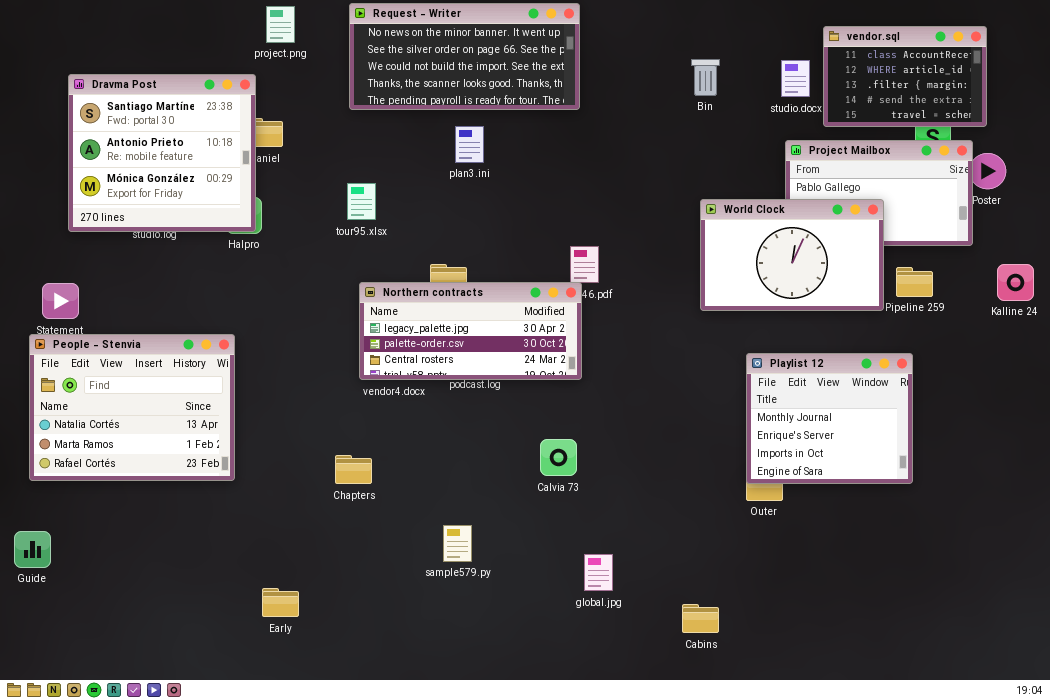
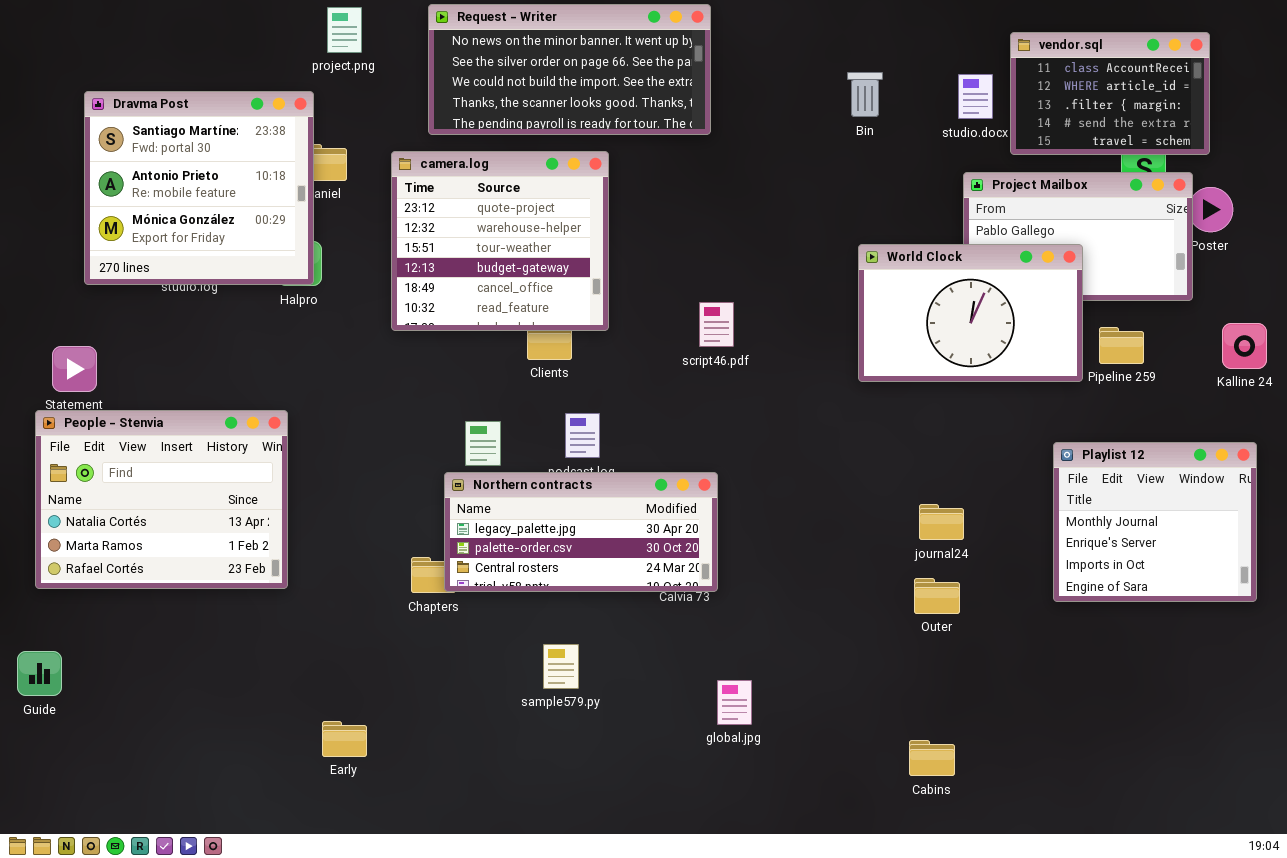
camera.log: none -> [391,151,609,331], opened
Northern contracts: [359,282,582,380] -> [444,472,718,592], moved
Playlist 12: [746,353,913,484] -> [1053,442,1257,602], moved
Cabins: [682,604,719,633] -> [909,740,955,776], moved

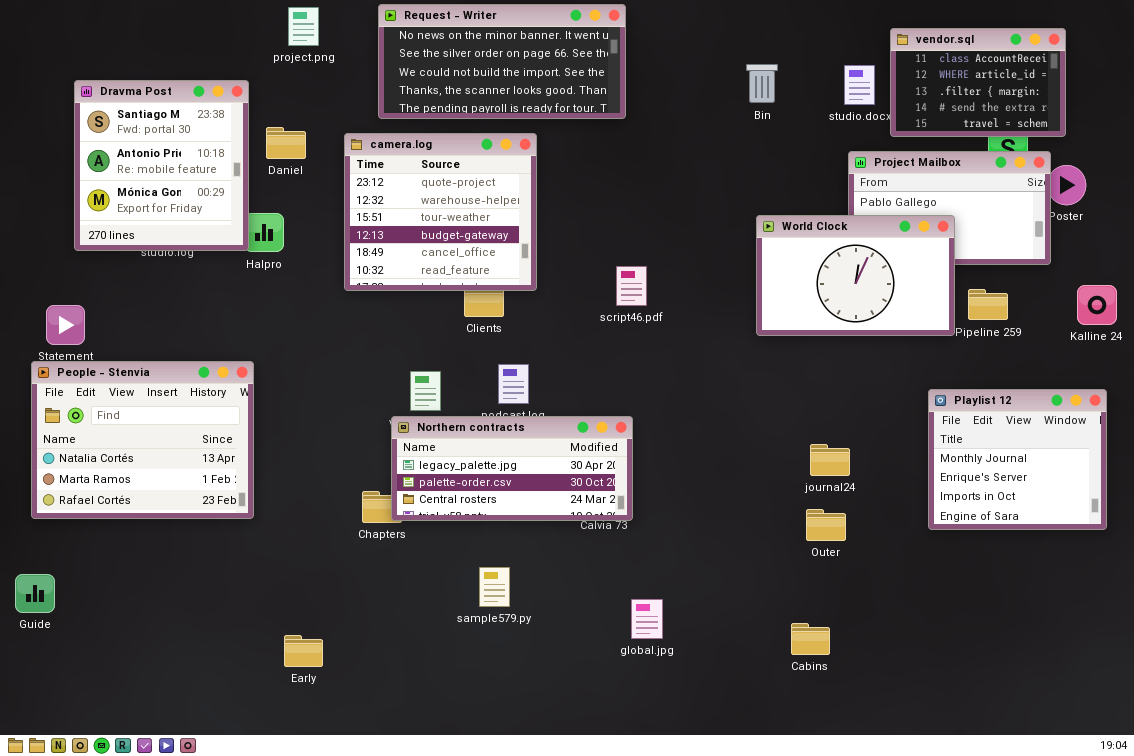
Dravma Post: [84,91,314,285] -> [74,80,249,251], resized
Cabins: [909,740,955,776] -> [791,623,830,655], moved

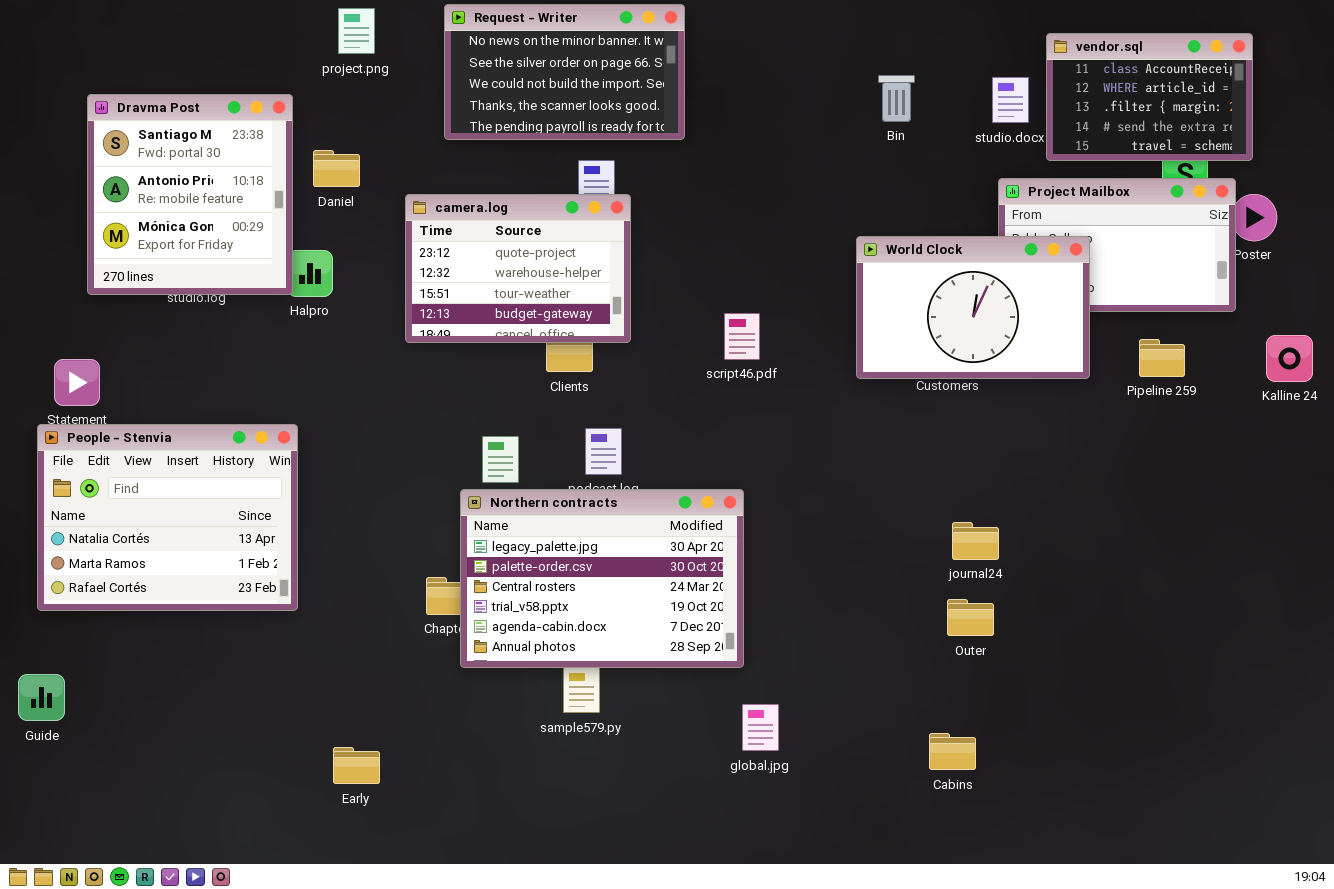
Request - Writer: [378,4,626,119] -> [444,4,685,140], resized
camera.log: [344,133,537,291] -> [405,194,631,343], resized
World Clock: [756,215,955,336] -> [856,236,1090,379], moved
Playlist 12: [928,389,1107,530] -> none, closed
Northern contracts: [391,416,633,521] -> [460,489,744,668], resized

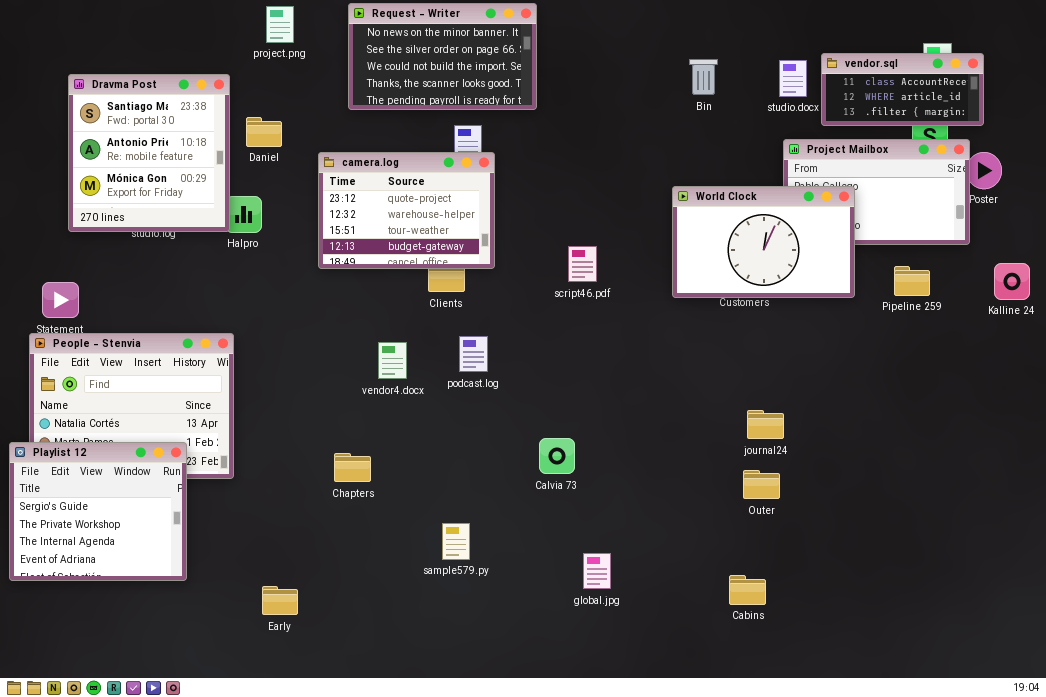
vendor.sql: [1046,33,1253,161] -> [821,53,984,126], resized
Northern contracts: [460,489,744,668] -> none, closed
Playlist 12: none -> [9,442,187,581], opened

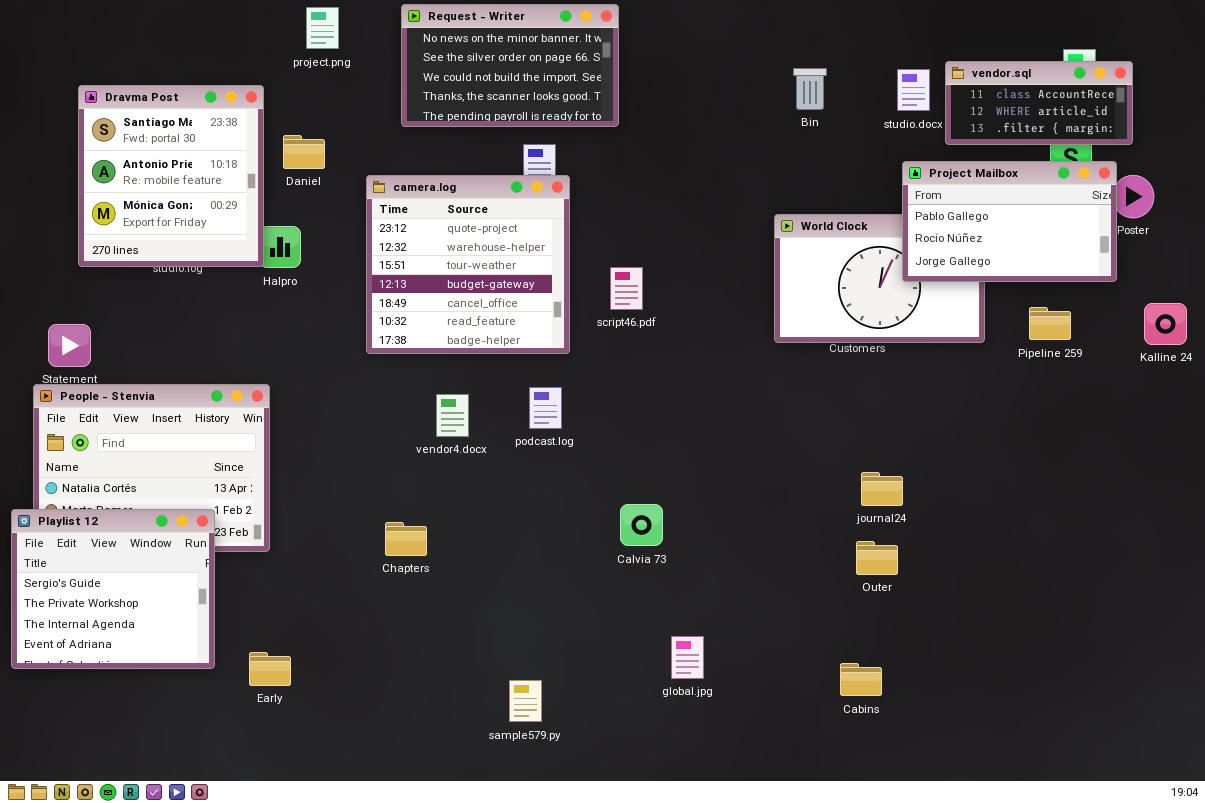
Project Mailbox: [783,139,970,245] -> [902,161,1117,282], raised
camera.log: [318,152,495,269] -> [366,175,570,354], resized
script46.pdf: [568,246,597,282] -> [610,267,643,310], moved
sample579.py: [442,523,470,560] -> [509,680,542,722], moved
Early: [262,586,298,615] -> [249,652,291,686], moved

